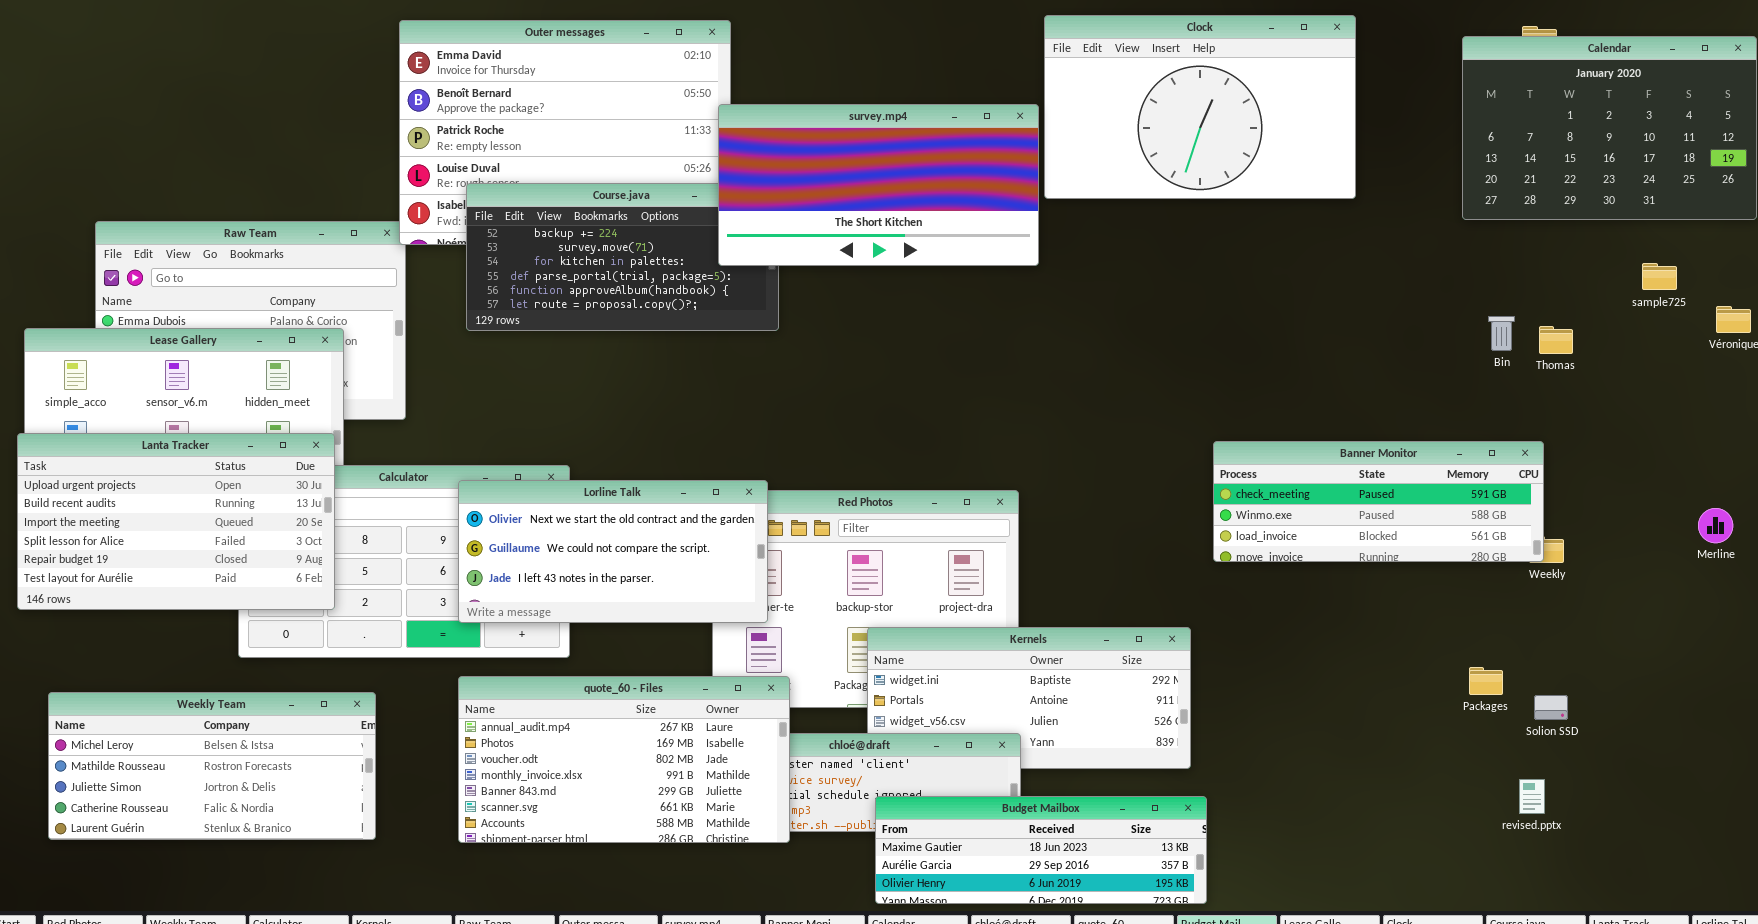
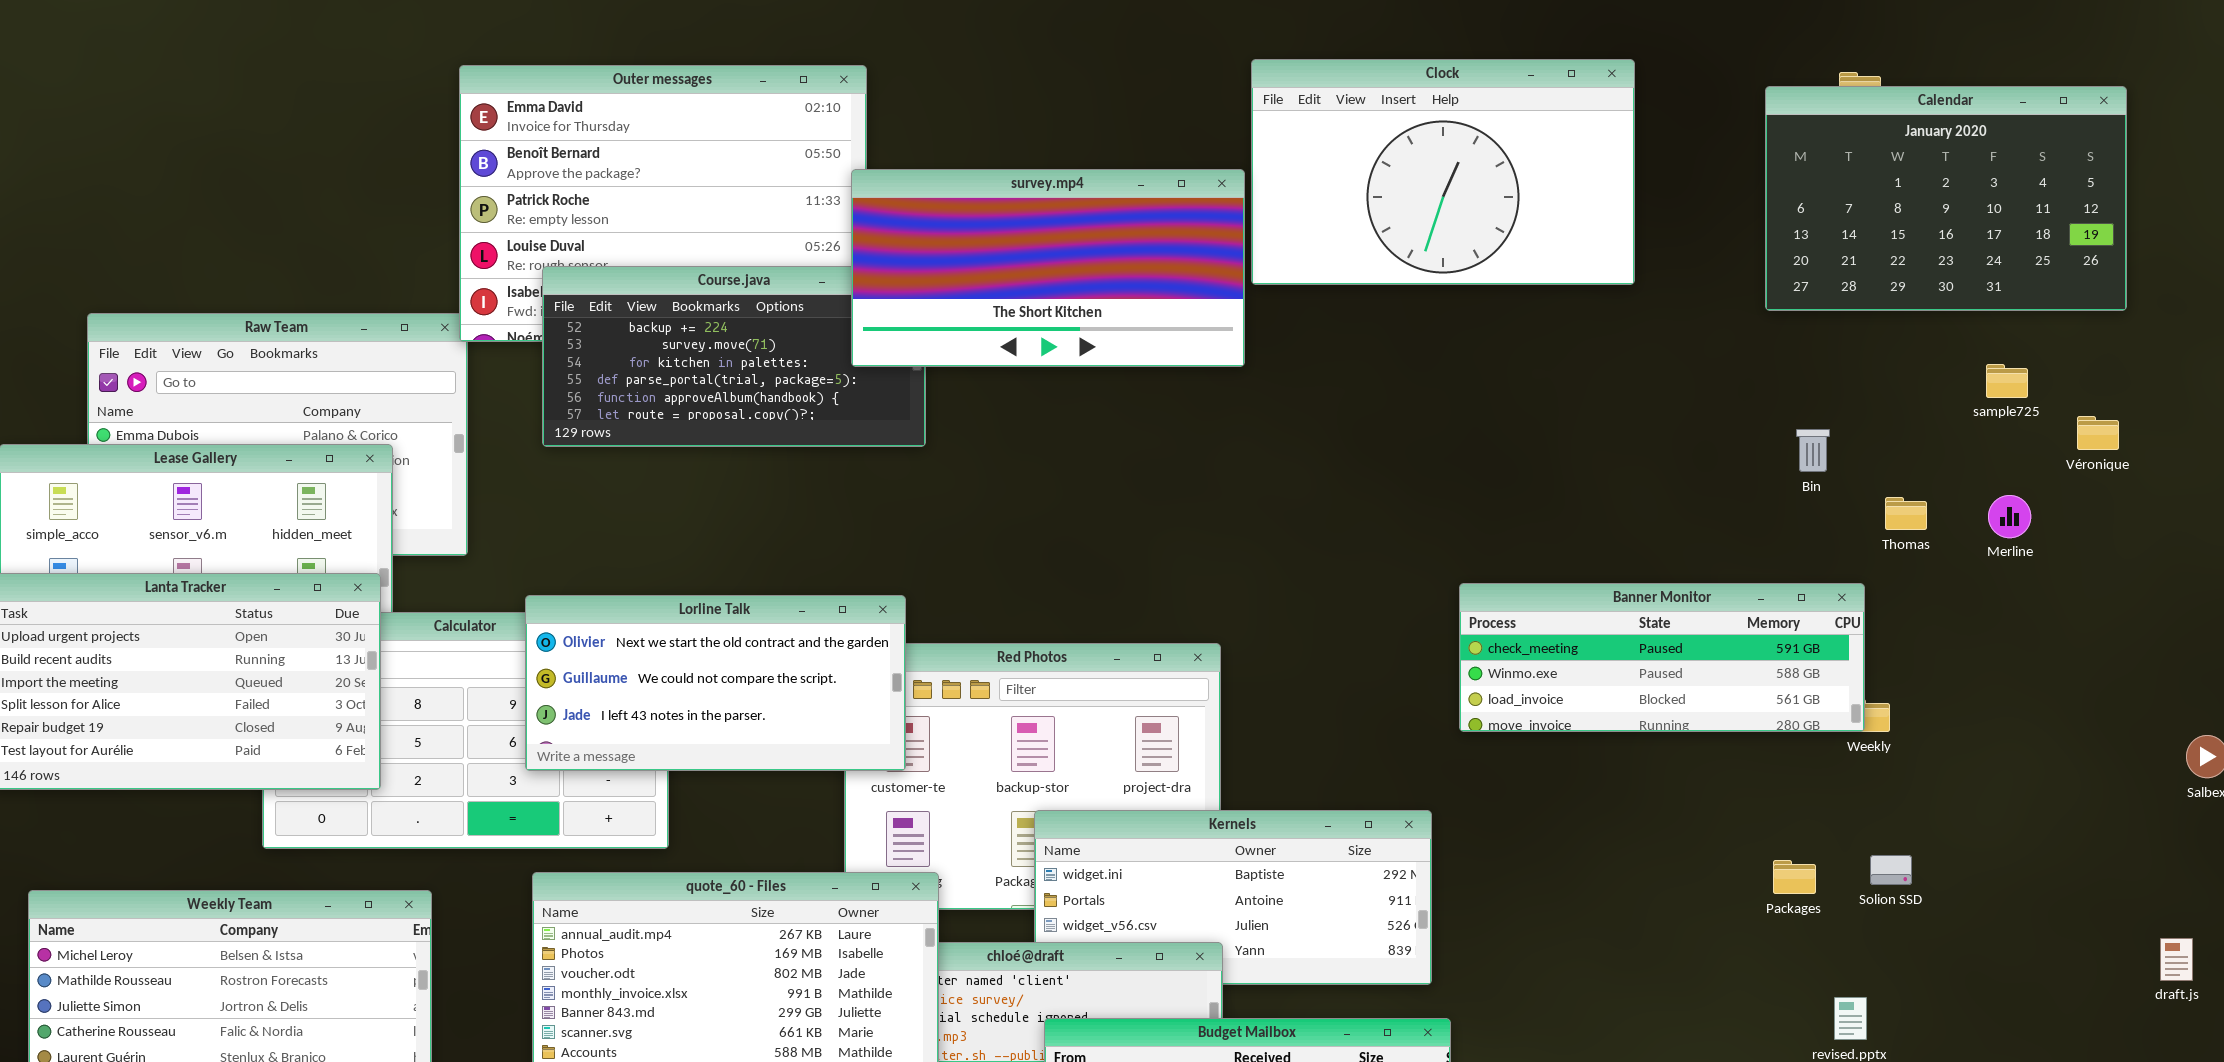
Thomas: [1539,326,1573,354] -> [1885,497,1927,530], moved
Lorline Talk: [458,480,768,623] -> [525,595,906,771], moved
Merline: [1698,508,1733,543] -> [1988,495,2031,538], moved
Solion SSD: [1534,695,1568,720] -> [1870,855,1912,885], moved

